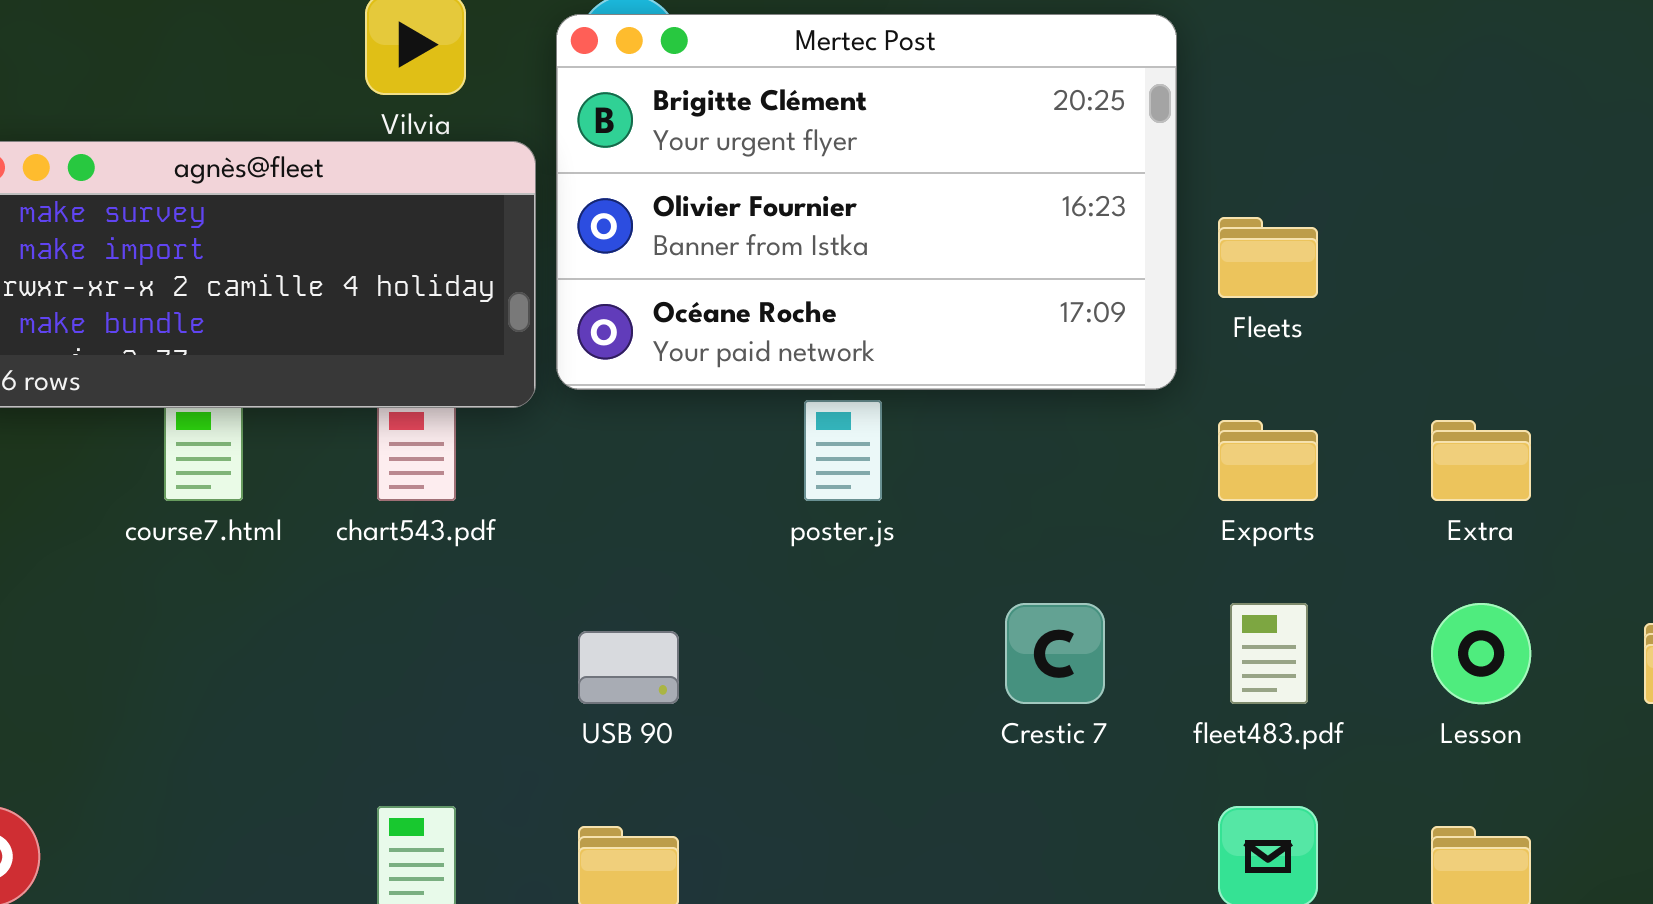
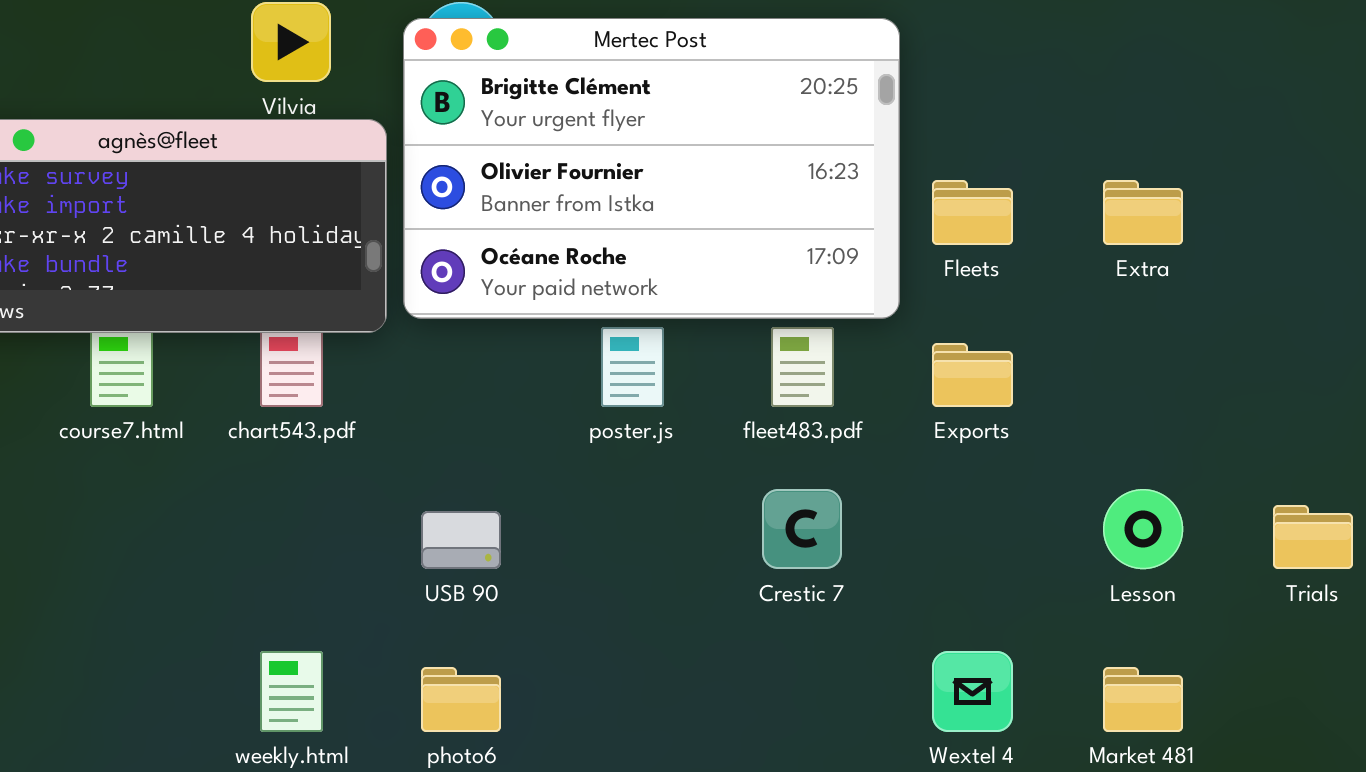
Extra: [1431,420,1531,501] -> [1103,180,1183,245], moved
fleet483.pdf: [1230,603,1308,704] -> [771,327,834,407], moved

